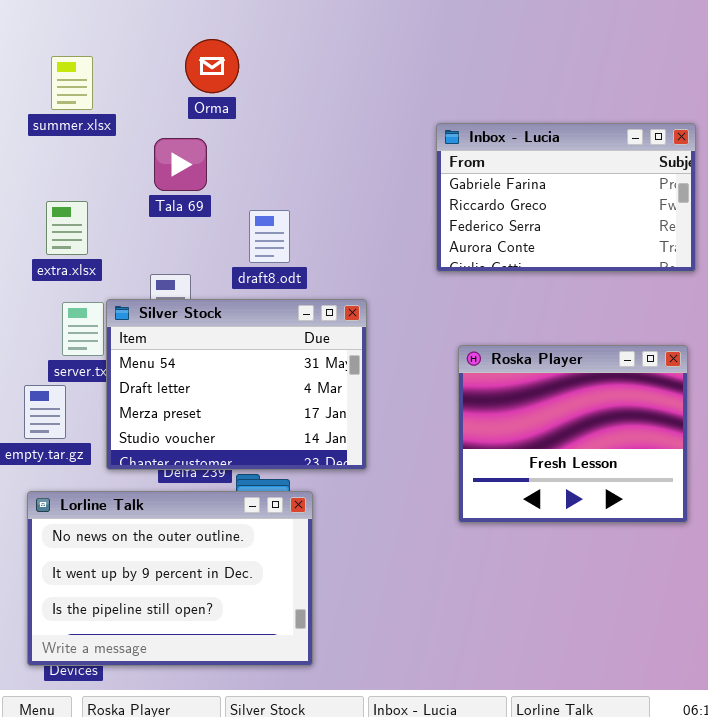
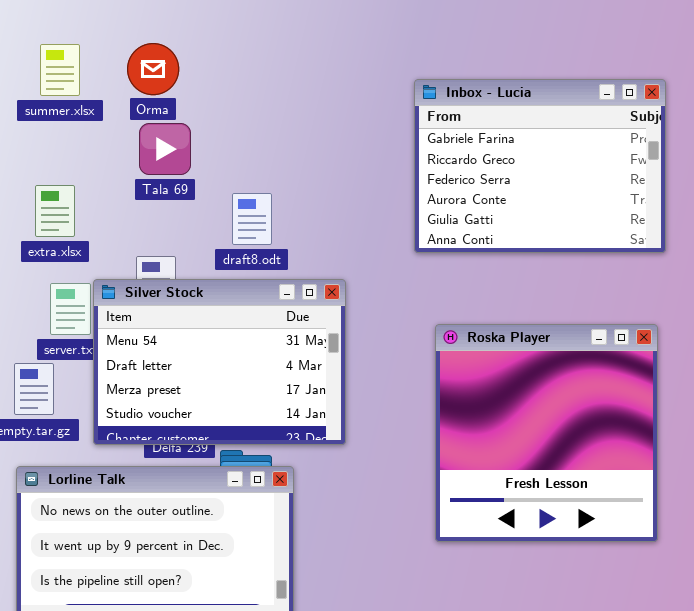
Orma: [185,39,239,93] -> [127,43,179,95], moved
Inbox - Lucia: [436,123,696,272] -> [414,79,666,253], resized
Roska Player: [458,345,688,523] -> [435,324,658,542], resized

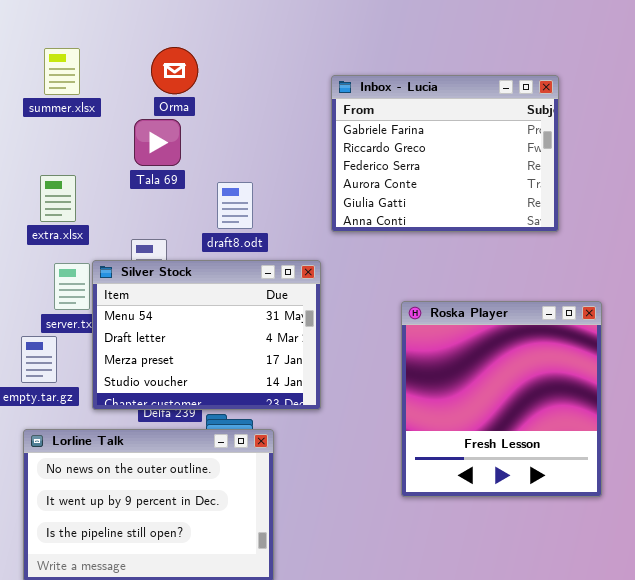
Orma: [127,43,179,95] -> [151,47,198,94], moved
Inbox - Lucia: [414,79,666,253] -> [331,75,559,232], moved

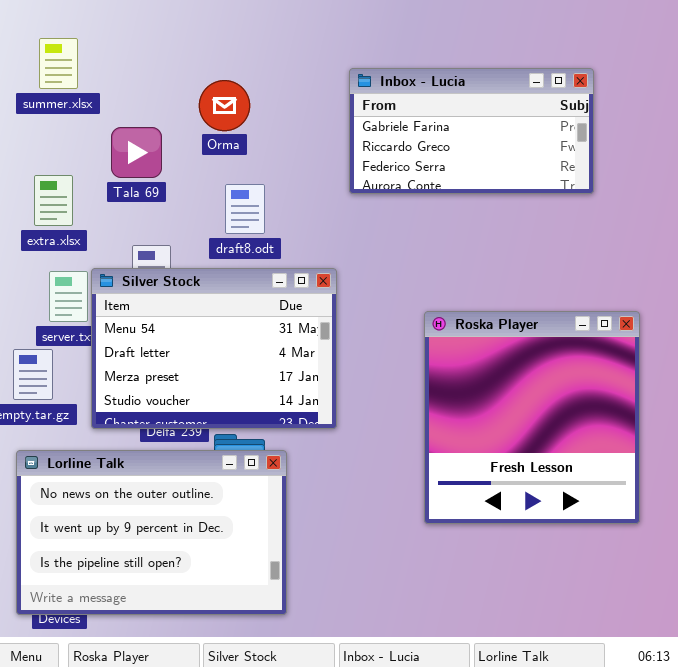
Orma: [151,47,198,94] -> [199,80,250,131], moved
Inbox - Lucia: [331,75,559,232] -> [349,68,594,194], resized
Tala 69: [134,119,181,166] -> [111,127,162,178], moved

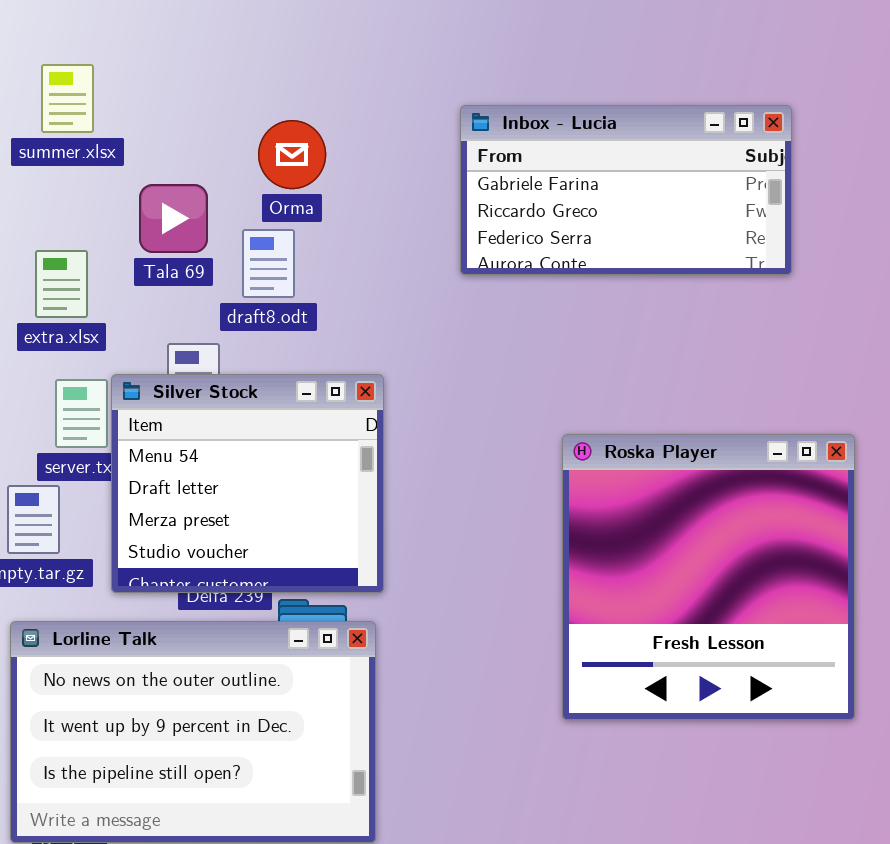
draft8.odt: [225,184,265,234] -> [242,229,295,298], moved
Silver Stock: [91,268,337,429] -> [111,374,384,593], resized

